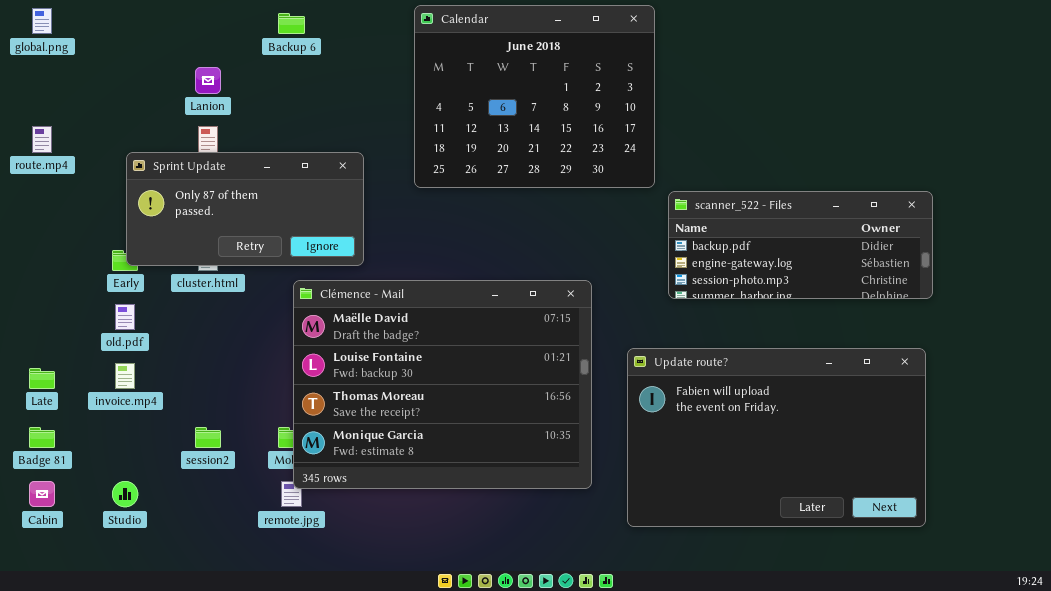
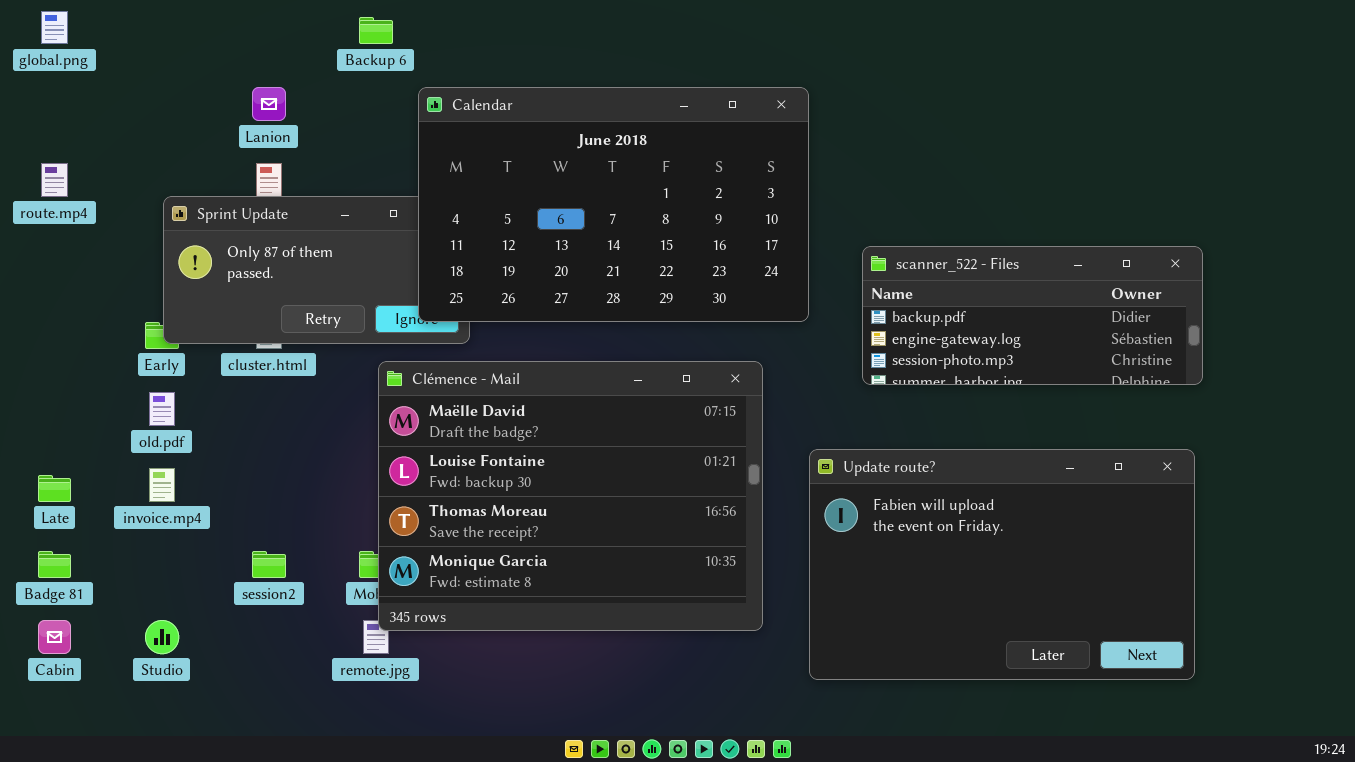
Calendar: [414,5,655,188] -> [418,87,809,322], moved, resized

